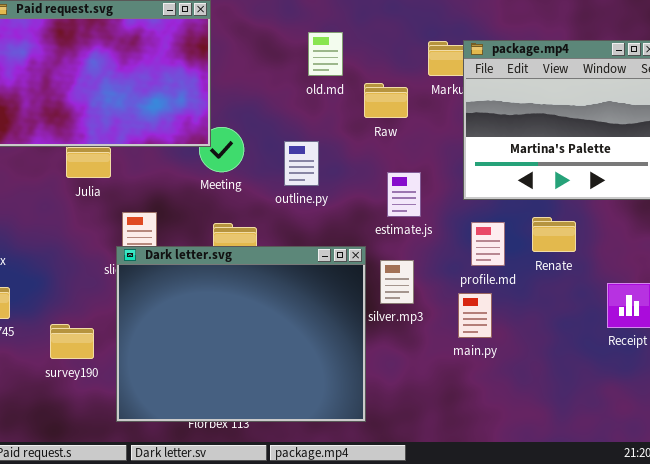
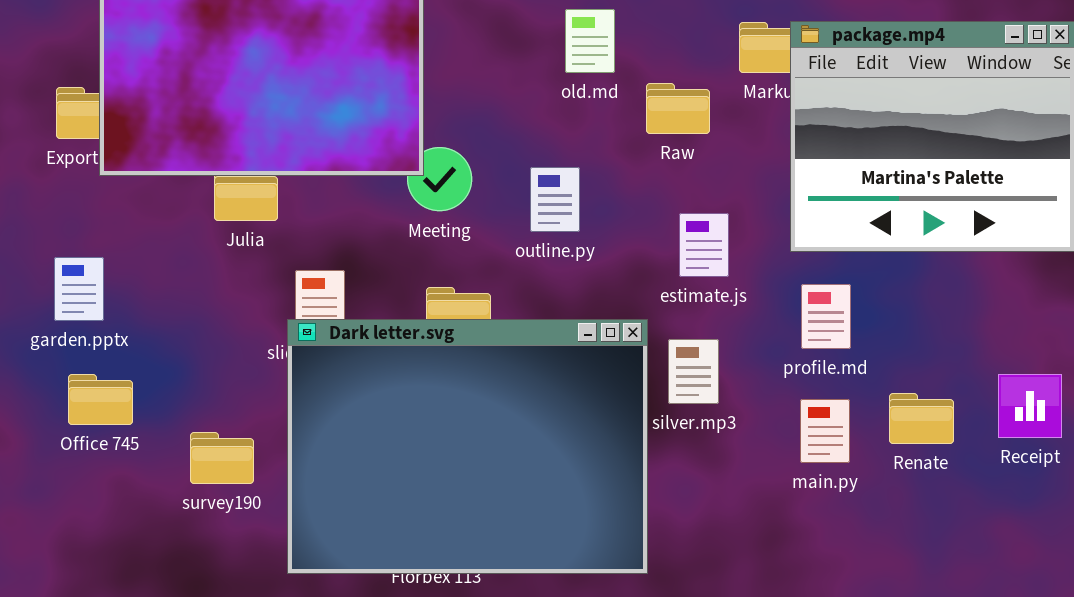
Renate: [532,217,576,252] -> [889,393,954,444], moved
main.py: [458,293,492,338] -> [800,399,850,463], moved

